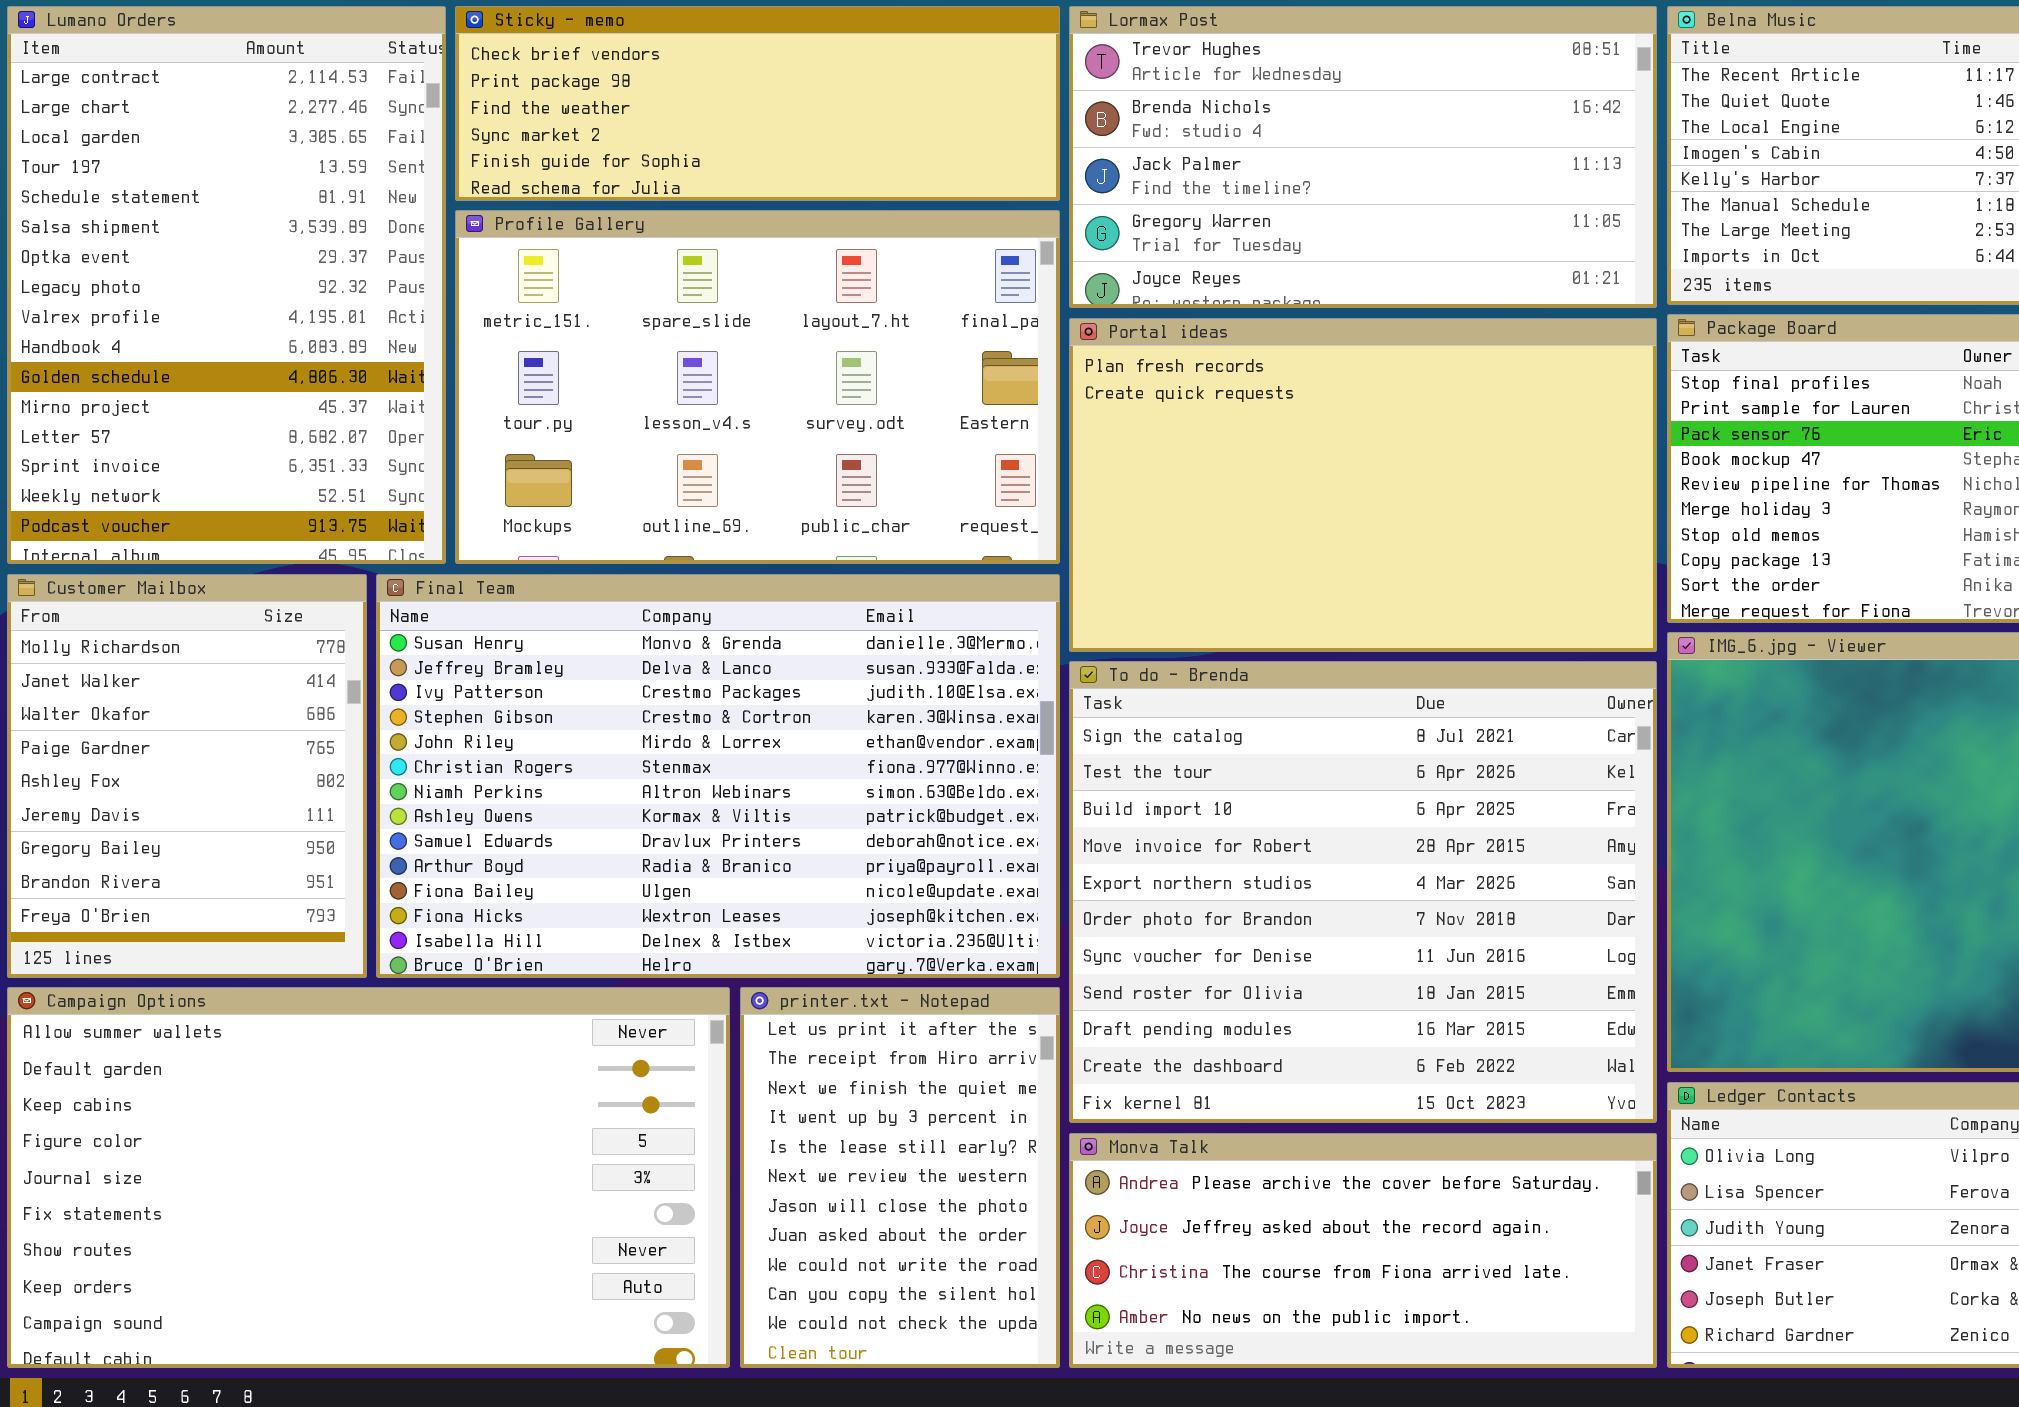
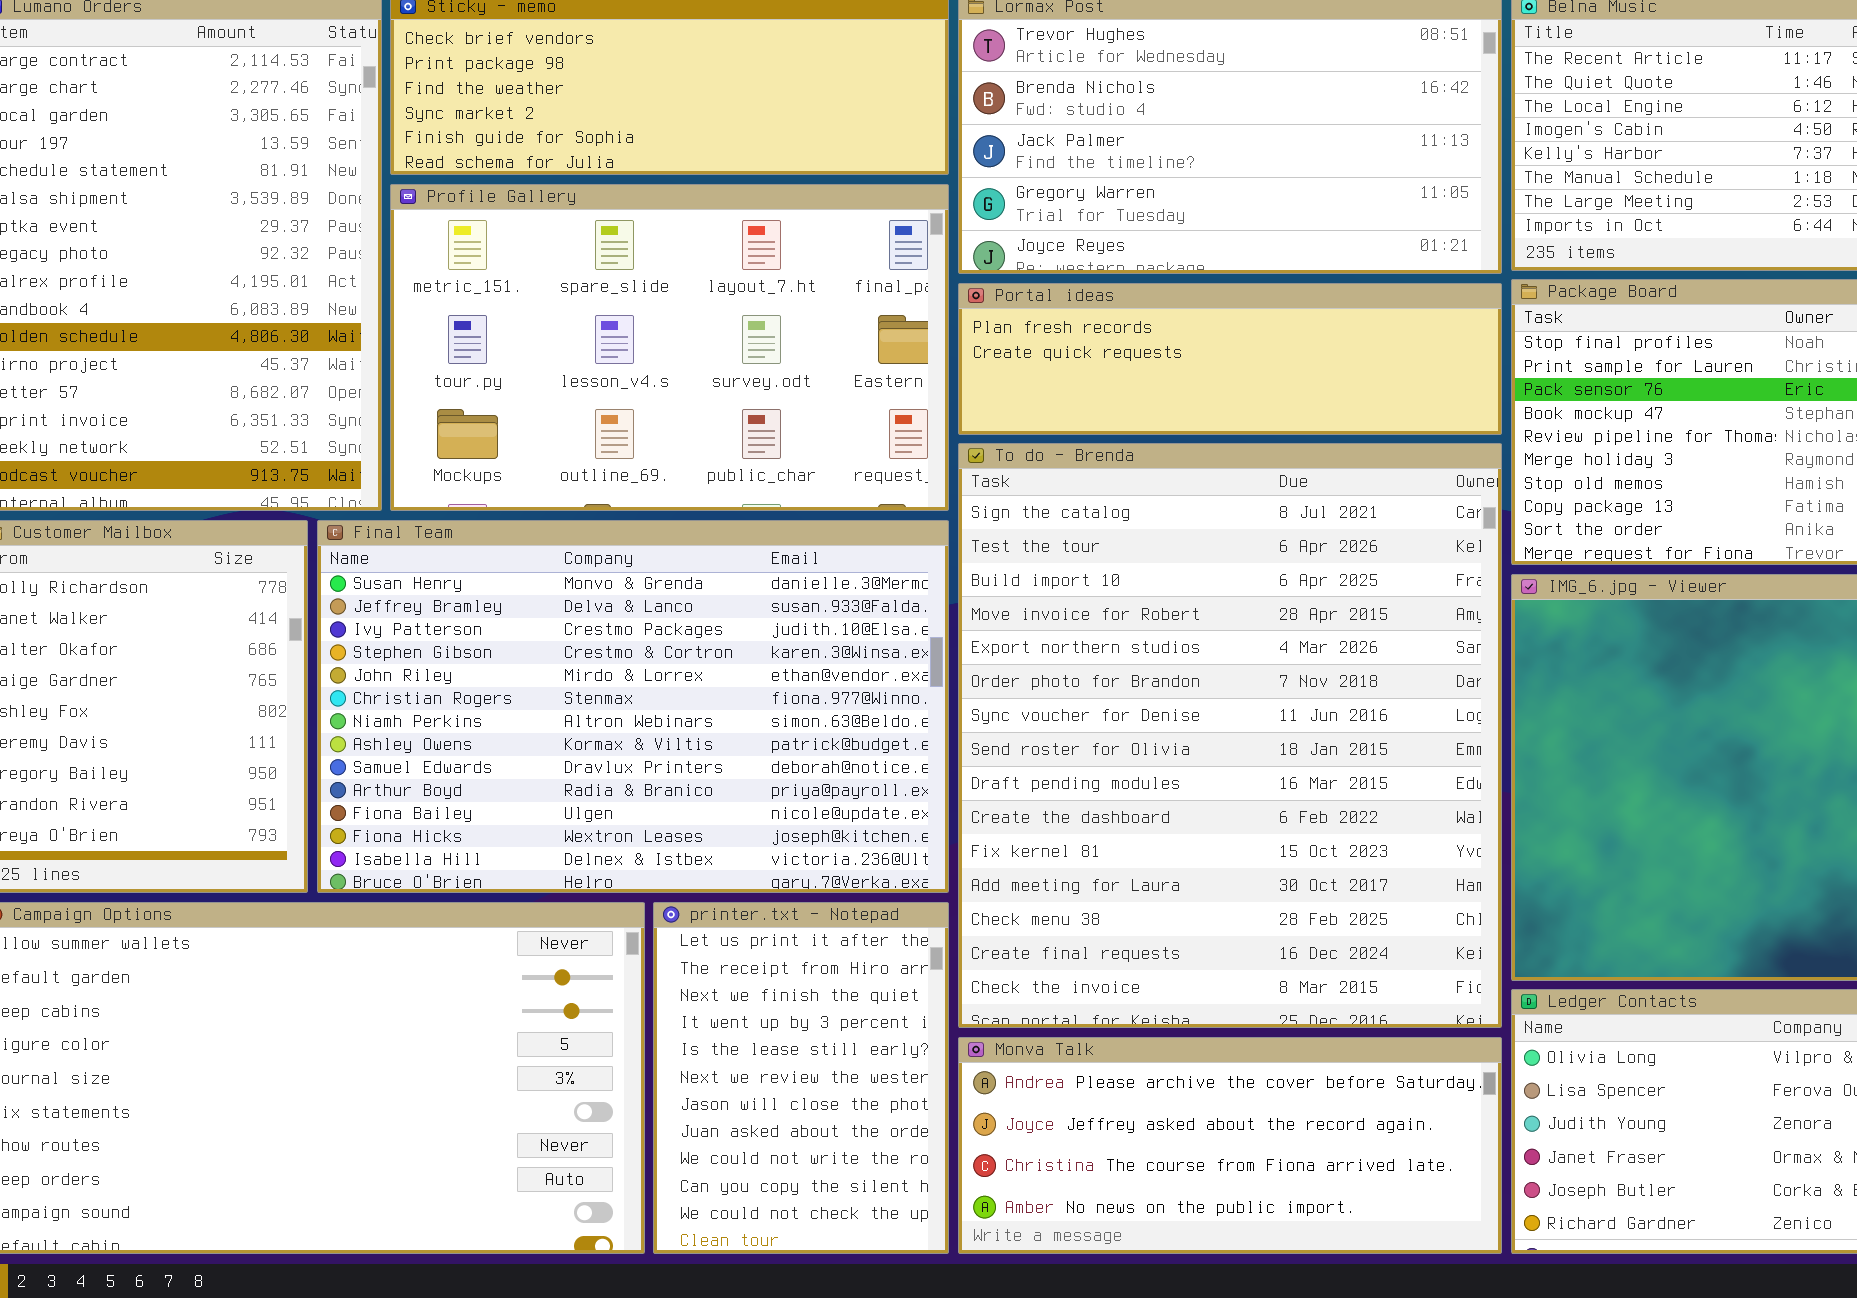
Portal ideas: [1069,318,1657,652] -> [958,283,1502,435], resized
To do - Brenda: [1069,661,1657,1123] -> [958,443,1502,1028], resized

